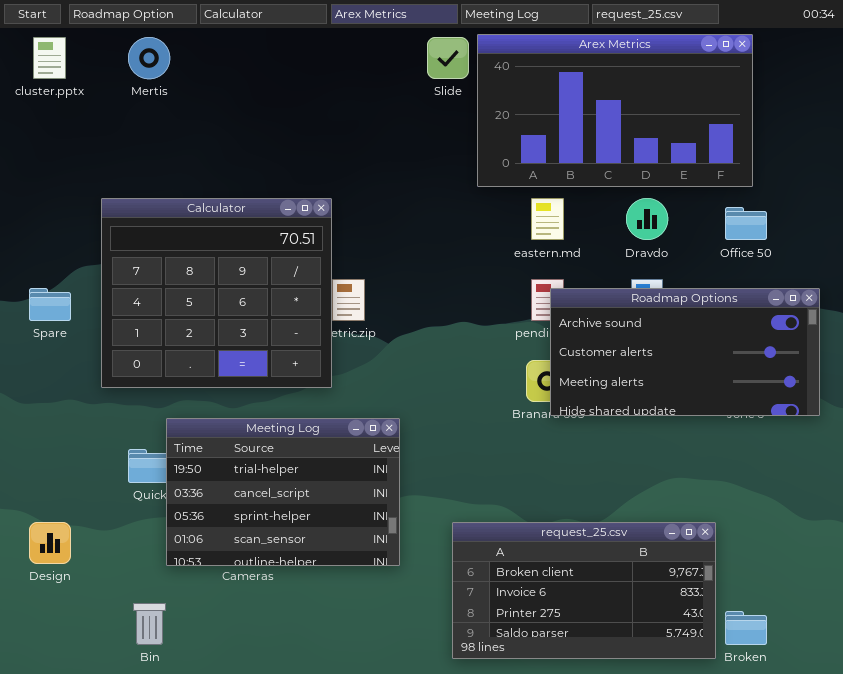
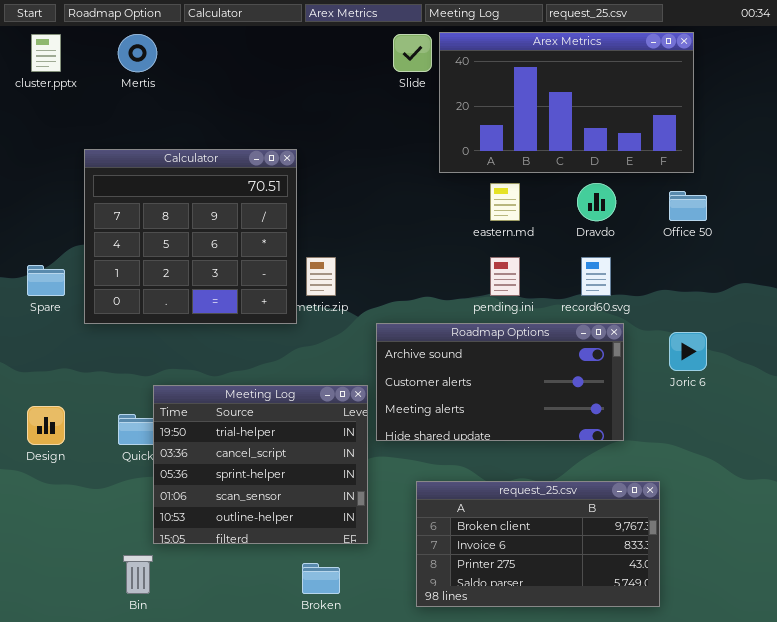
Calculator: [101,198,332,388] -> [84,149,297,324], moved
Roadmap Options: [550,288,820,416] -> [376,323,624,441], moved
Meeting Log: [166,418,400,566] -> [153,385,368,544], resized
Design: [29,522,71,564] -> [27,406,65,445], moved
Broken: [725,611,767,645] -> [302,563,340,594], moved

